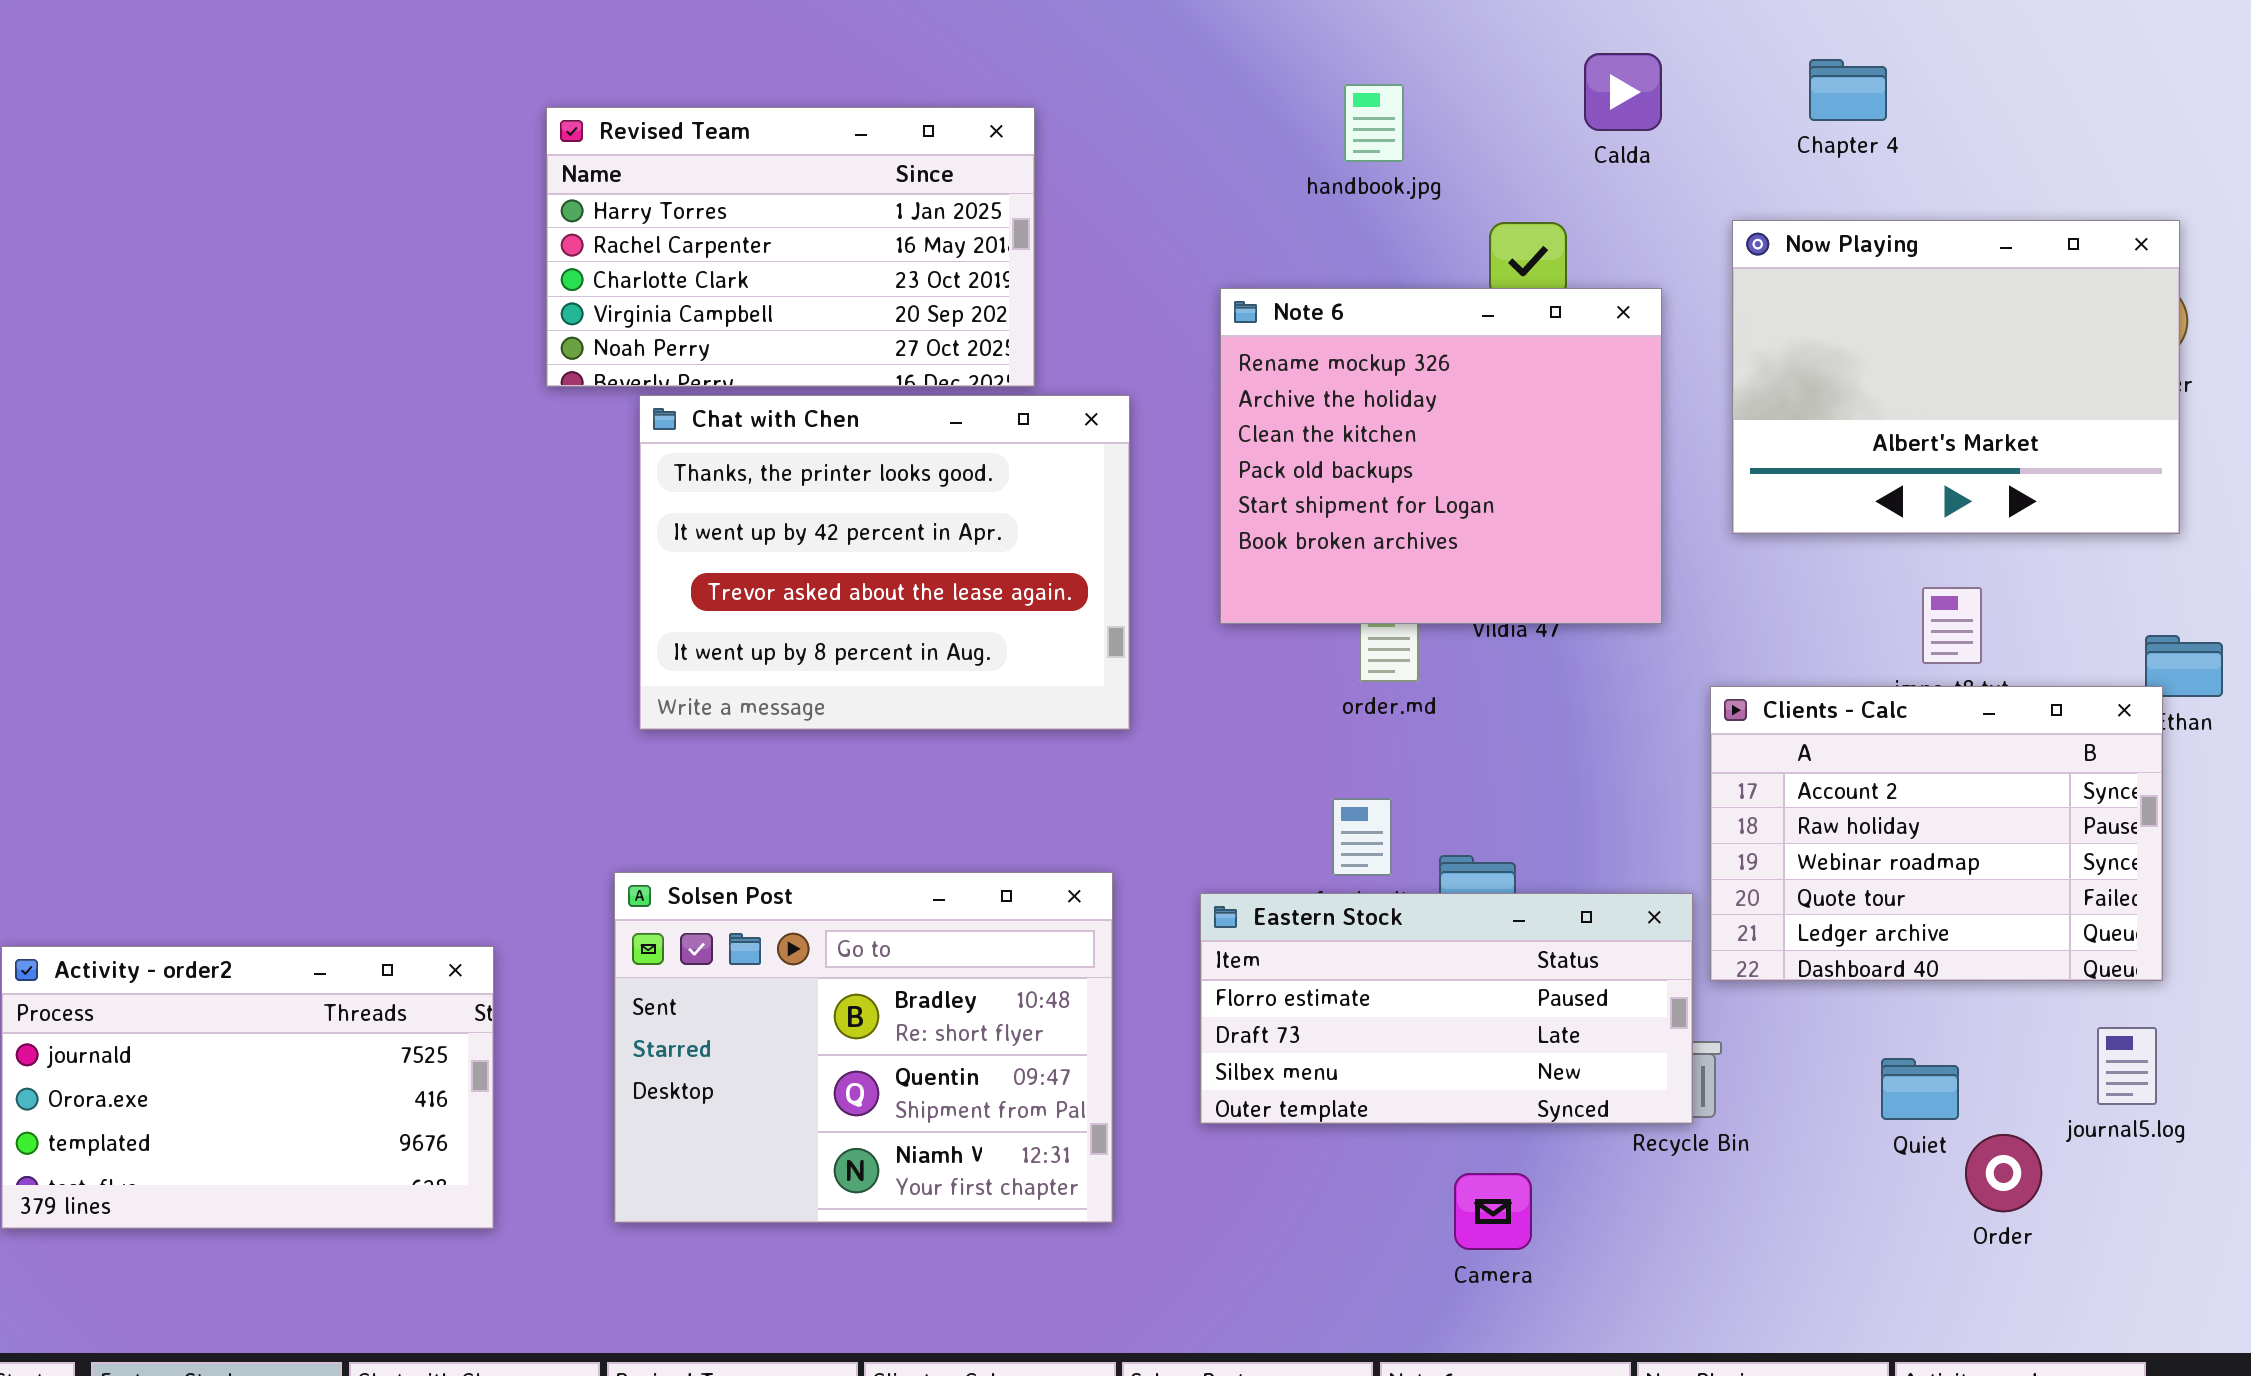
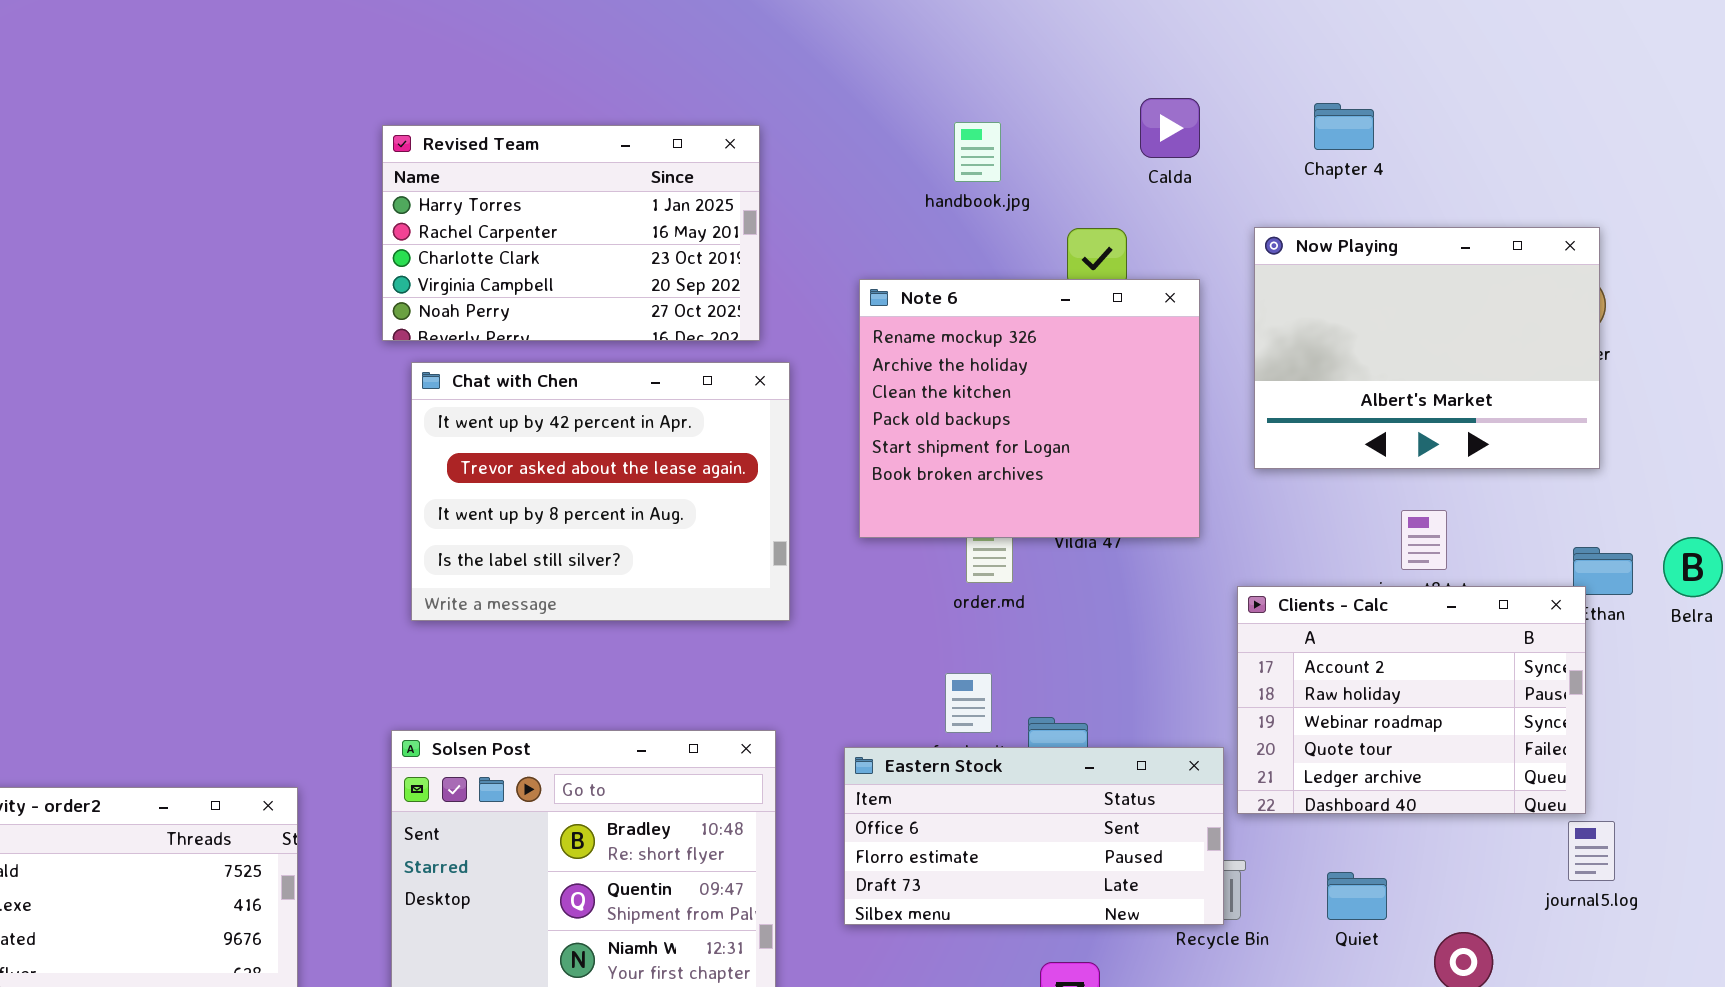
Revised Team: [546,107,1035,387] -> [382,125,760,341], moved
Chat with Chen: [639,395,1130,730] -> [411,362,790,621], scrolled down 1 row
Eastern Stock: [1200,893,1693,1124] -> [844,747,1224,925], scrolled up 1 row
journal5.log: [2097,1027,2157,1105] -> [1568,821,1615,881], moved
Quiet: [1881,1058,1959,1120] -> [1327,872,1387,920], moved

